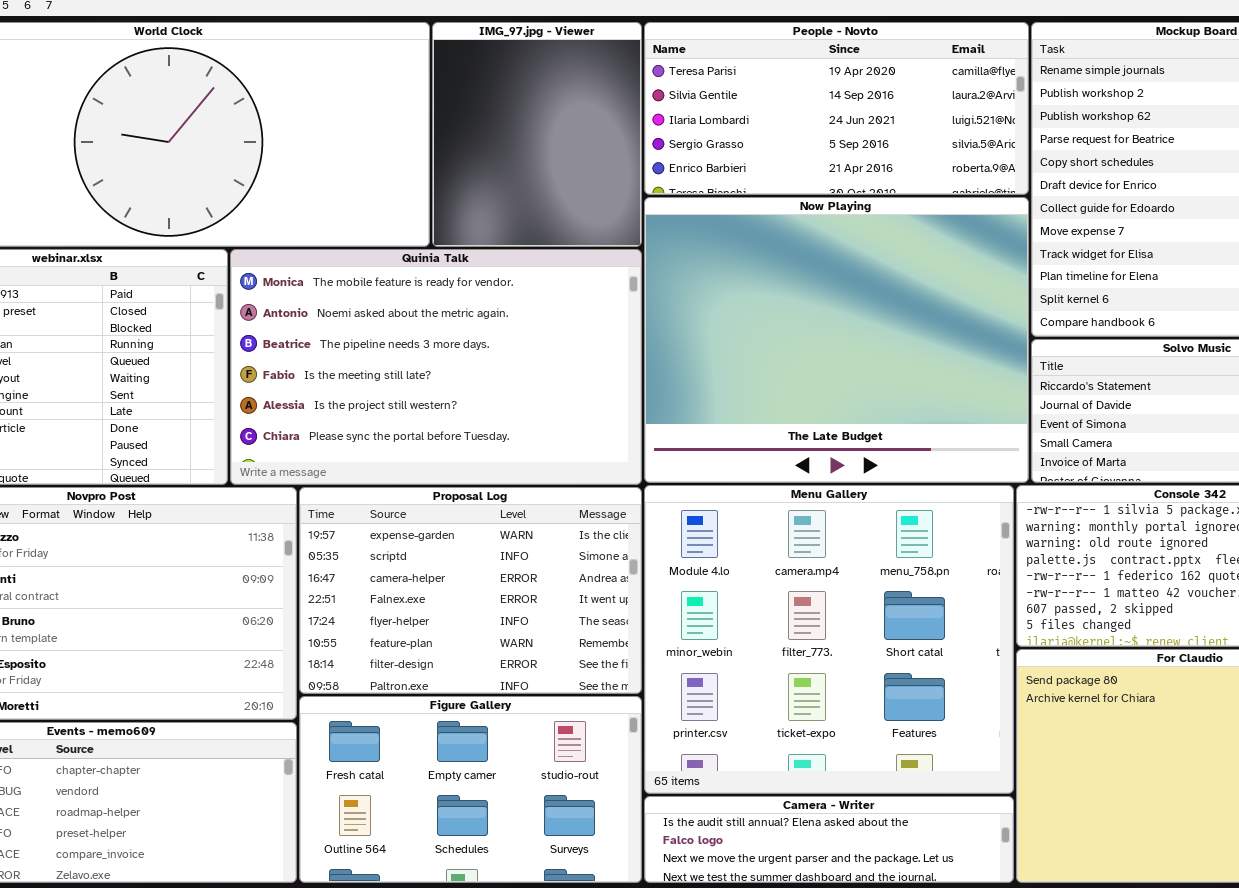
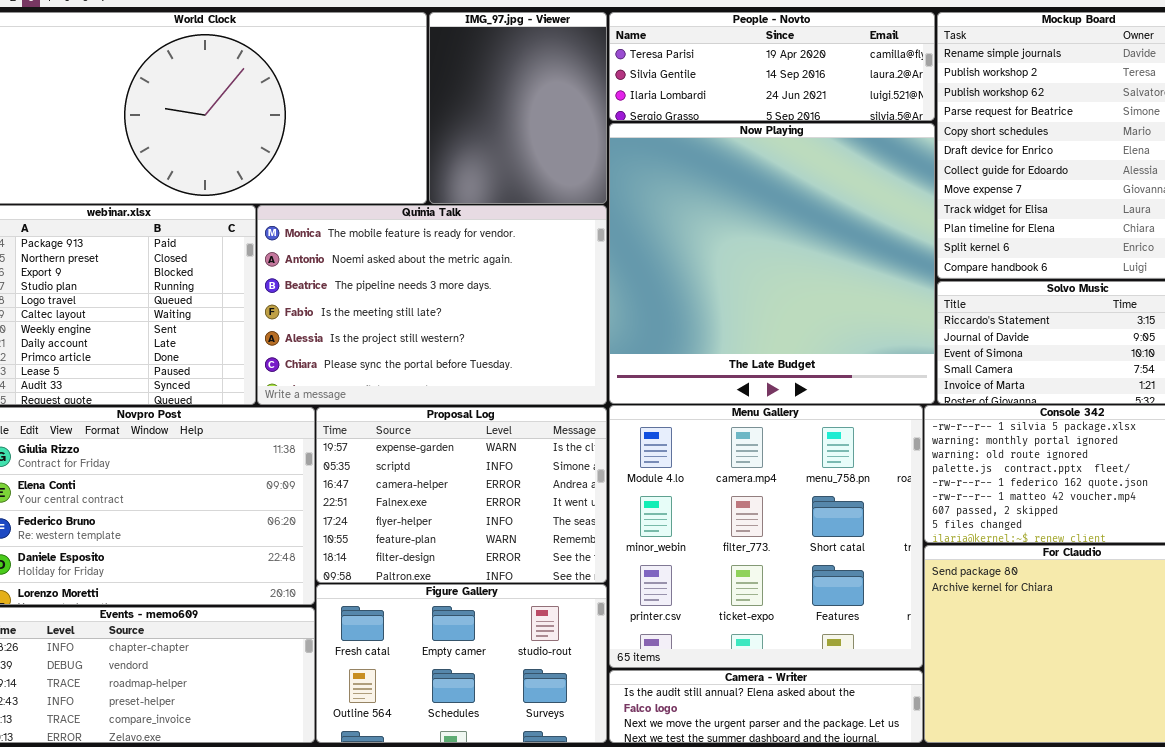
People - Novto: [644,22,1029,195] -> [609,12,935,121], resized
Now Playing: [644,197,1029,483] -> [609,123,935,404], resized

